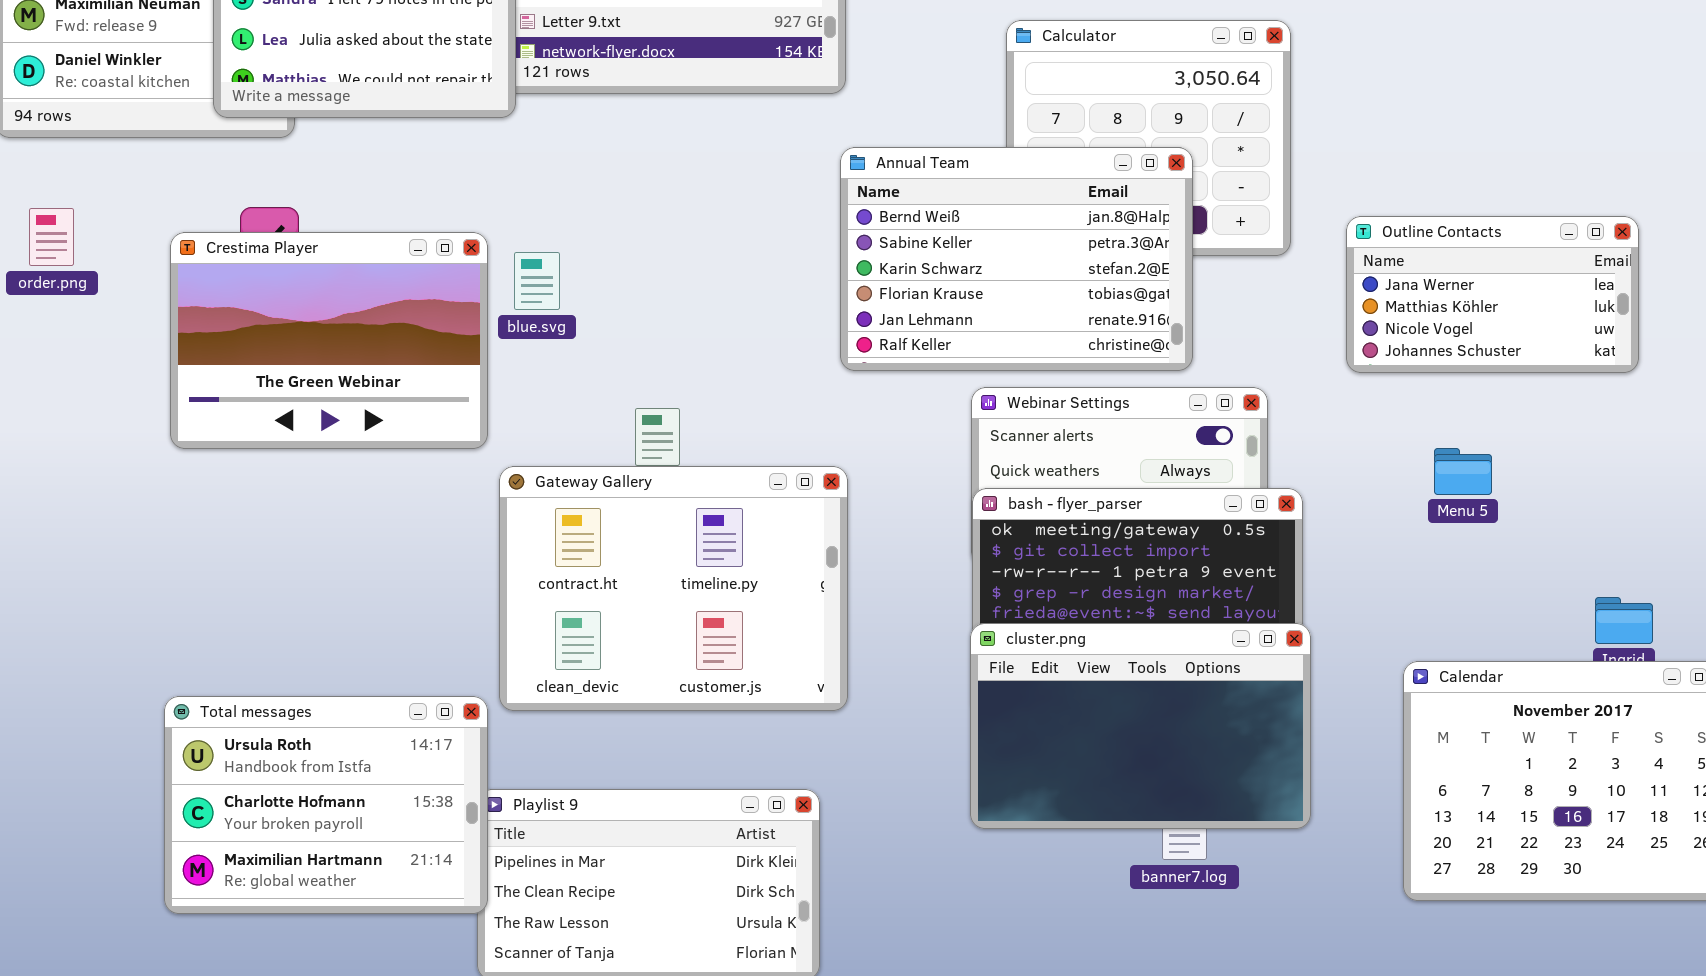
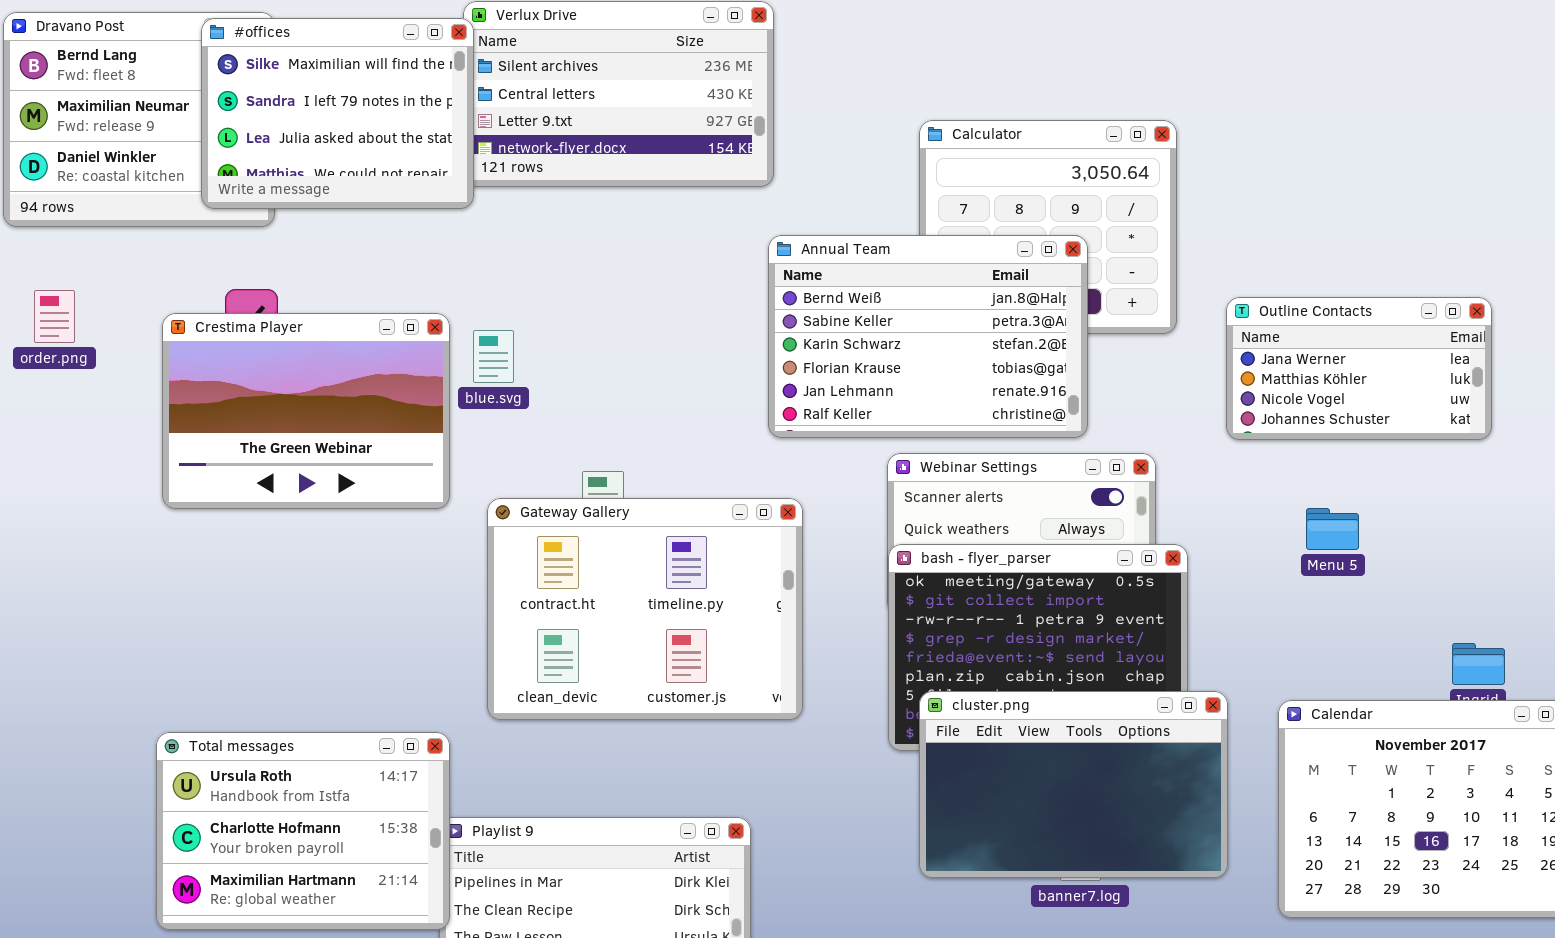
Gateway Gallery: [499,466,848,711] -> [487,498,803,720], moved
cluster.png: [970,623,1311,829] -> [919,691,1228,878], moved

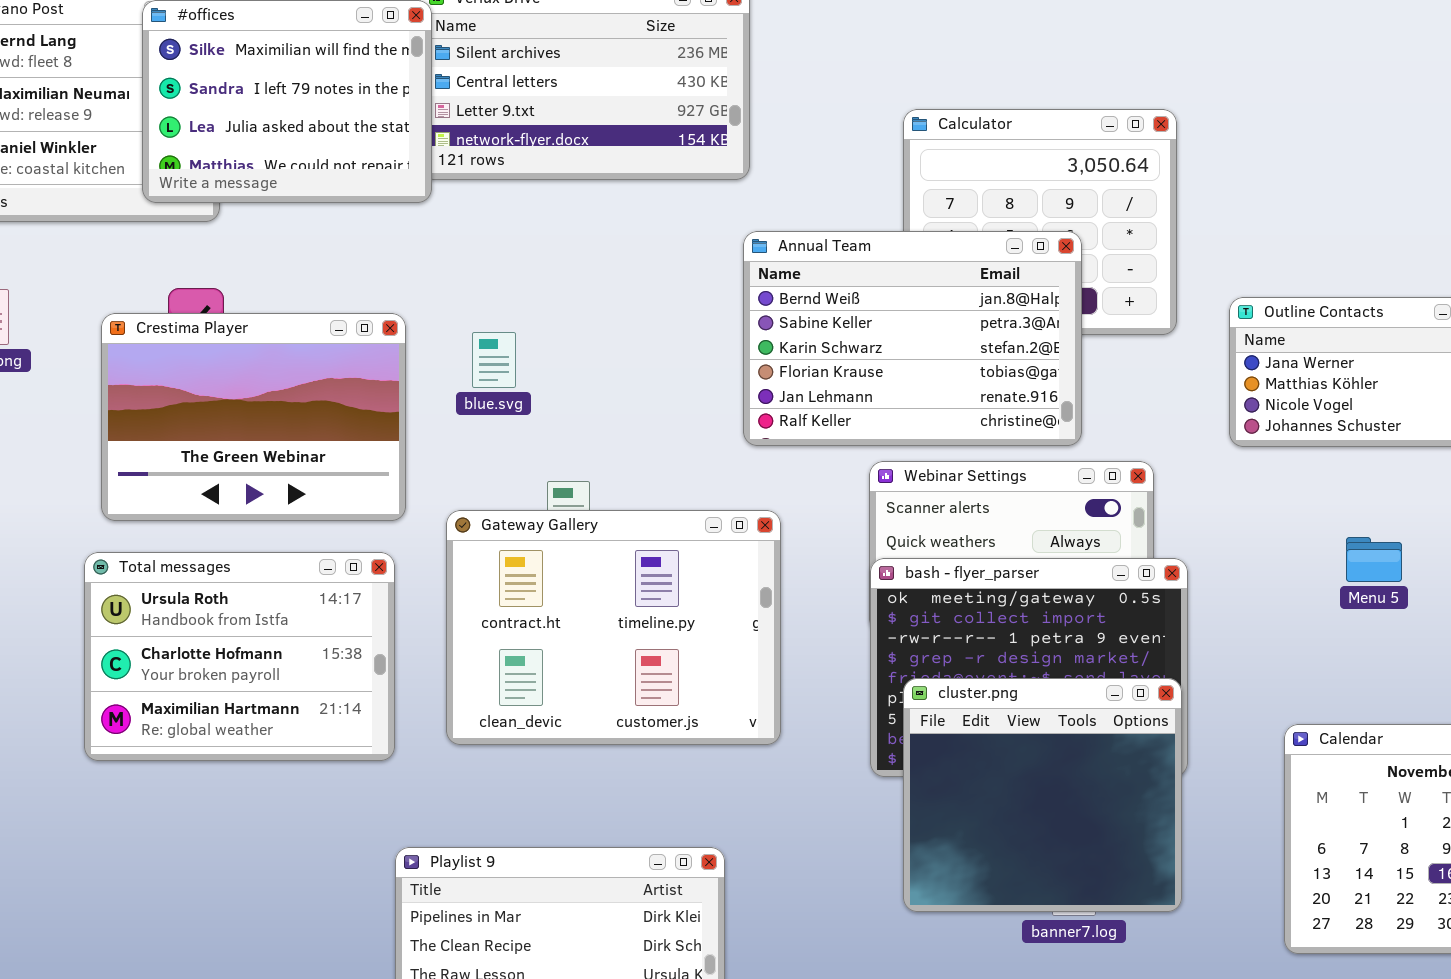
blue.svg: [473,330,514,383] -> [472,332,516,388], moved
Menu 5: [1306,508,1359,550] -> [1346,537,1402,582], moved
cluster.png: [919,691,1228,878] -> [903,678,1182,912], resized
Total messages: [156,732,450,930] -> [84,552,395,761], moved

